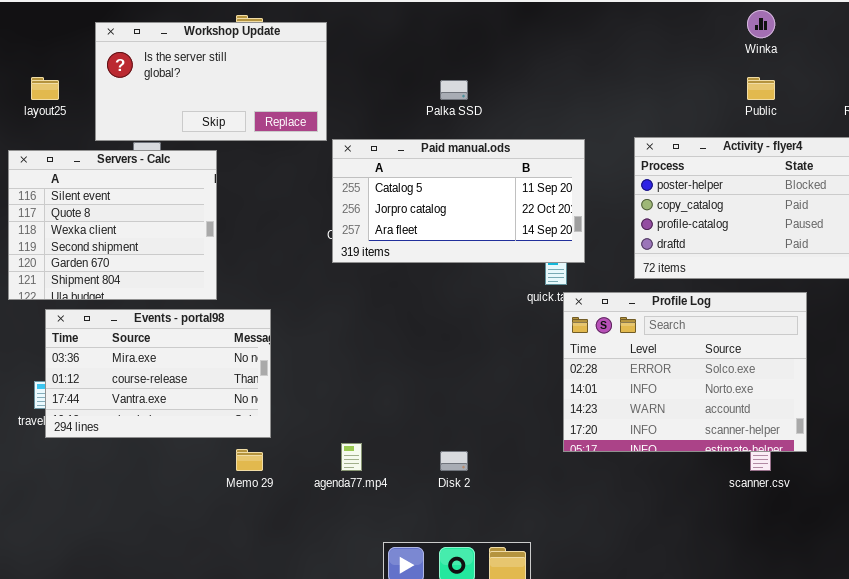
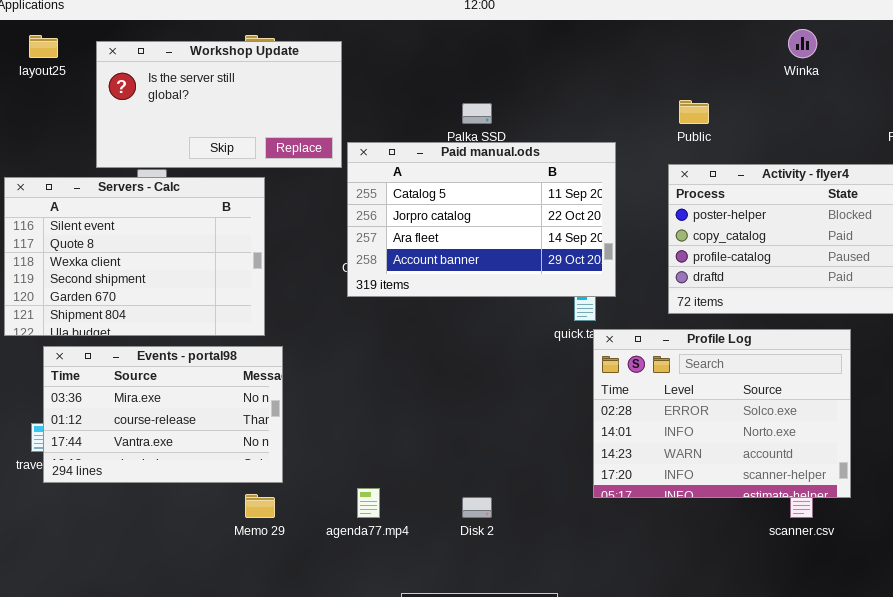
layout25: [31,77,59,100] -> [29,35,58,58], moved
Public: [747,77,775,100] -> [679,100,709,124], moved
Paid manual.ods: [332,139,585,263] -> [347,142,616,297], resized
Servers - Calc: [8,150,217,300] -> [4,177,265,336], resized

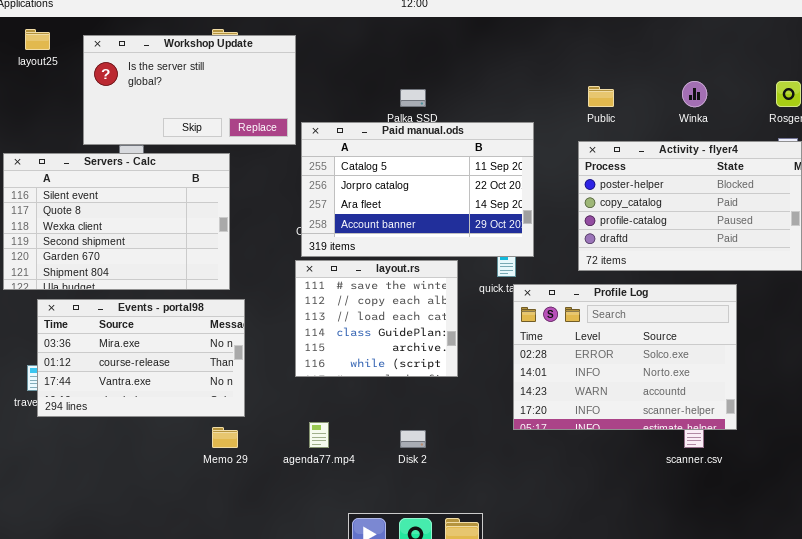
Winka: [788,29,817,58] -> [682,81,707,107], moved
layout.rs: none -> [295,260,458,377], opened

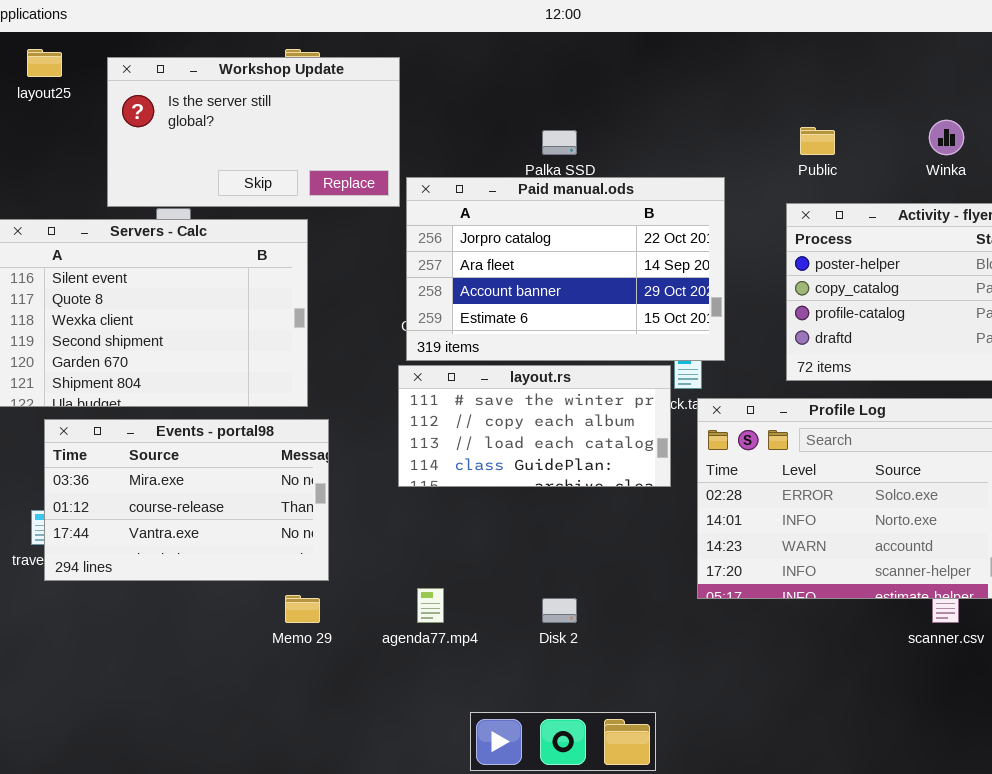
Paid manual.ods: [301,122,534,257] -> [406,177,725,361], scrolled down 1 row
layout.rs: [295,260,458,377] -> [398,365,671,487], resized

